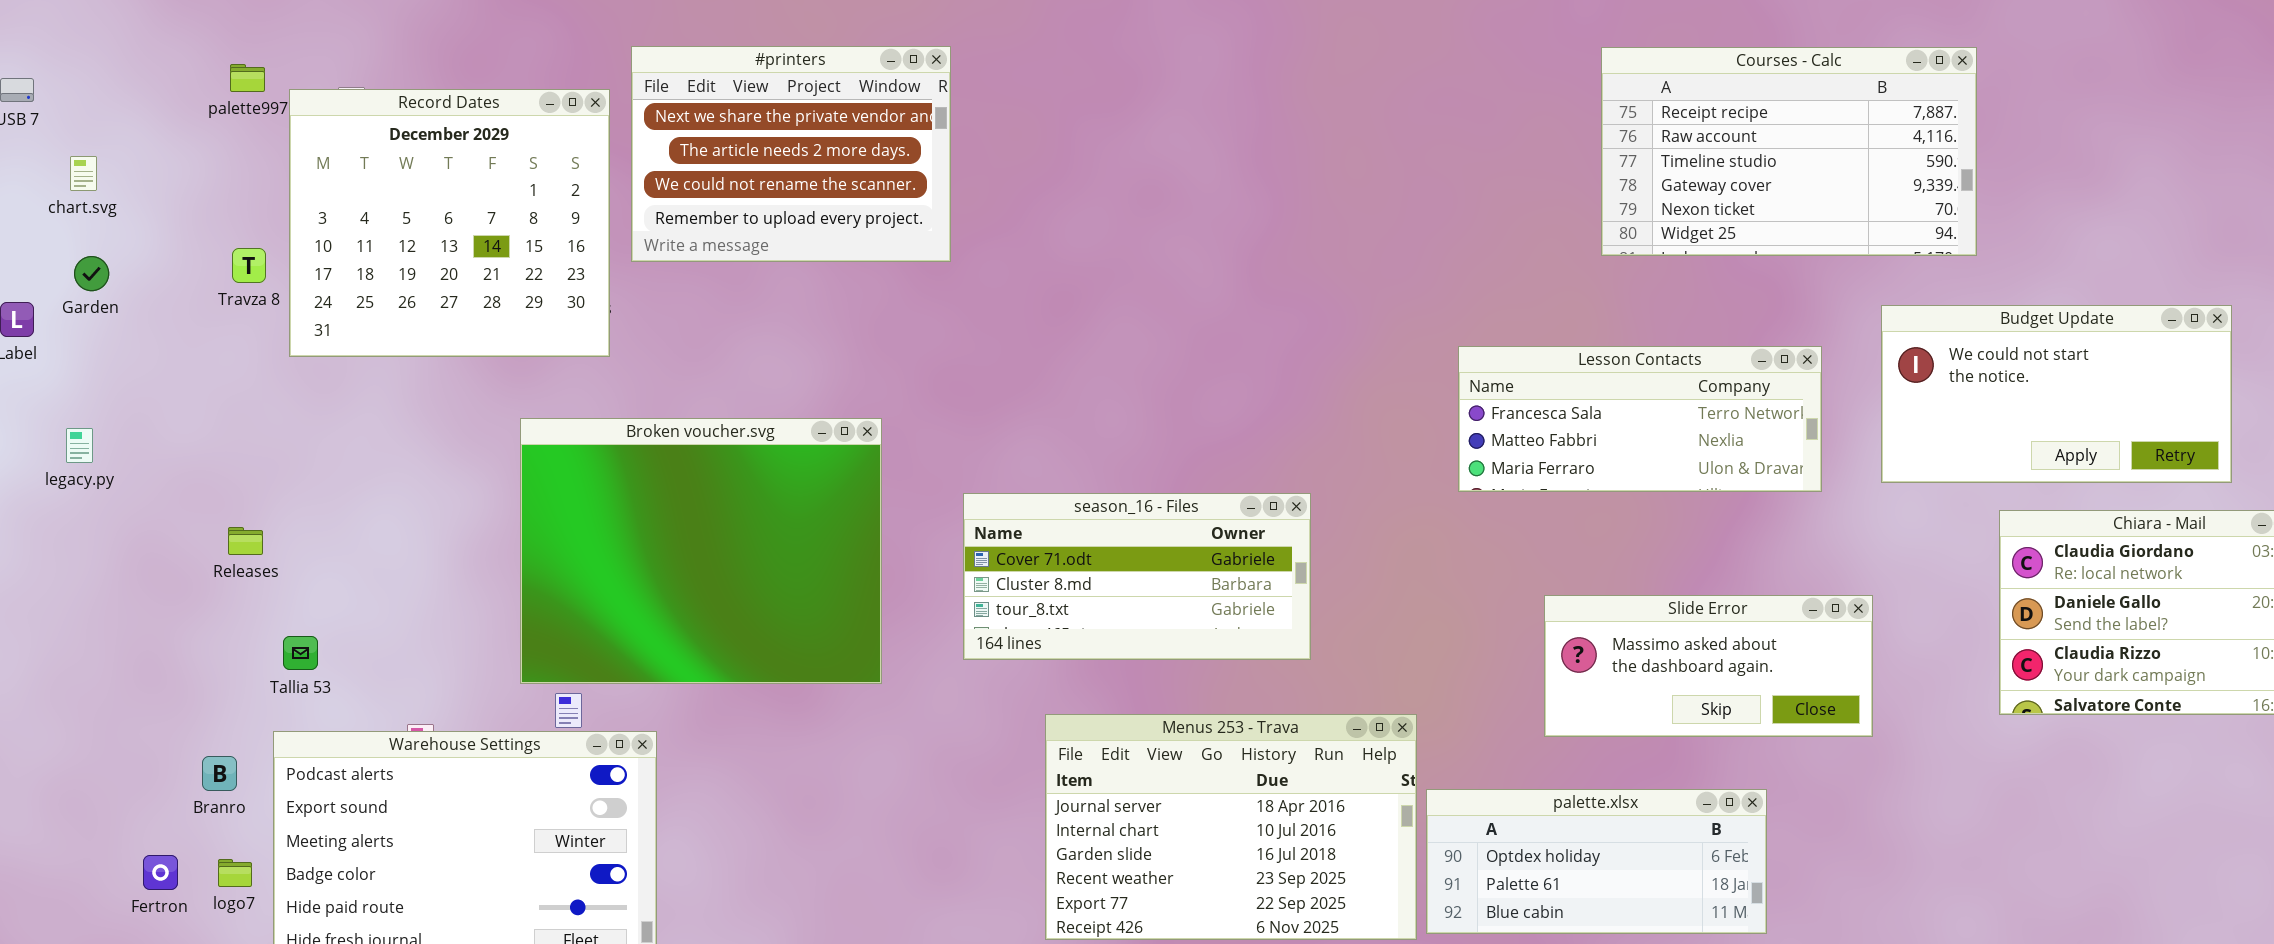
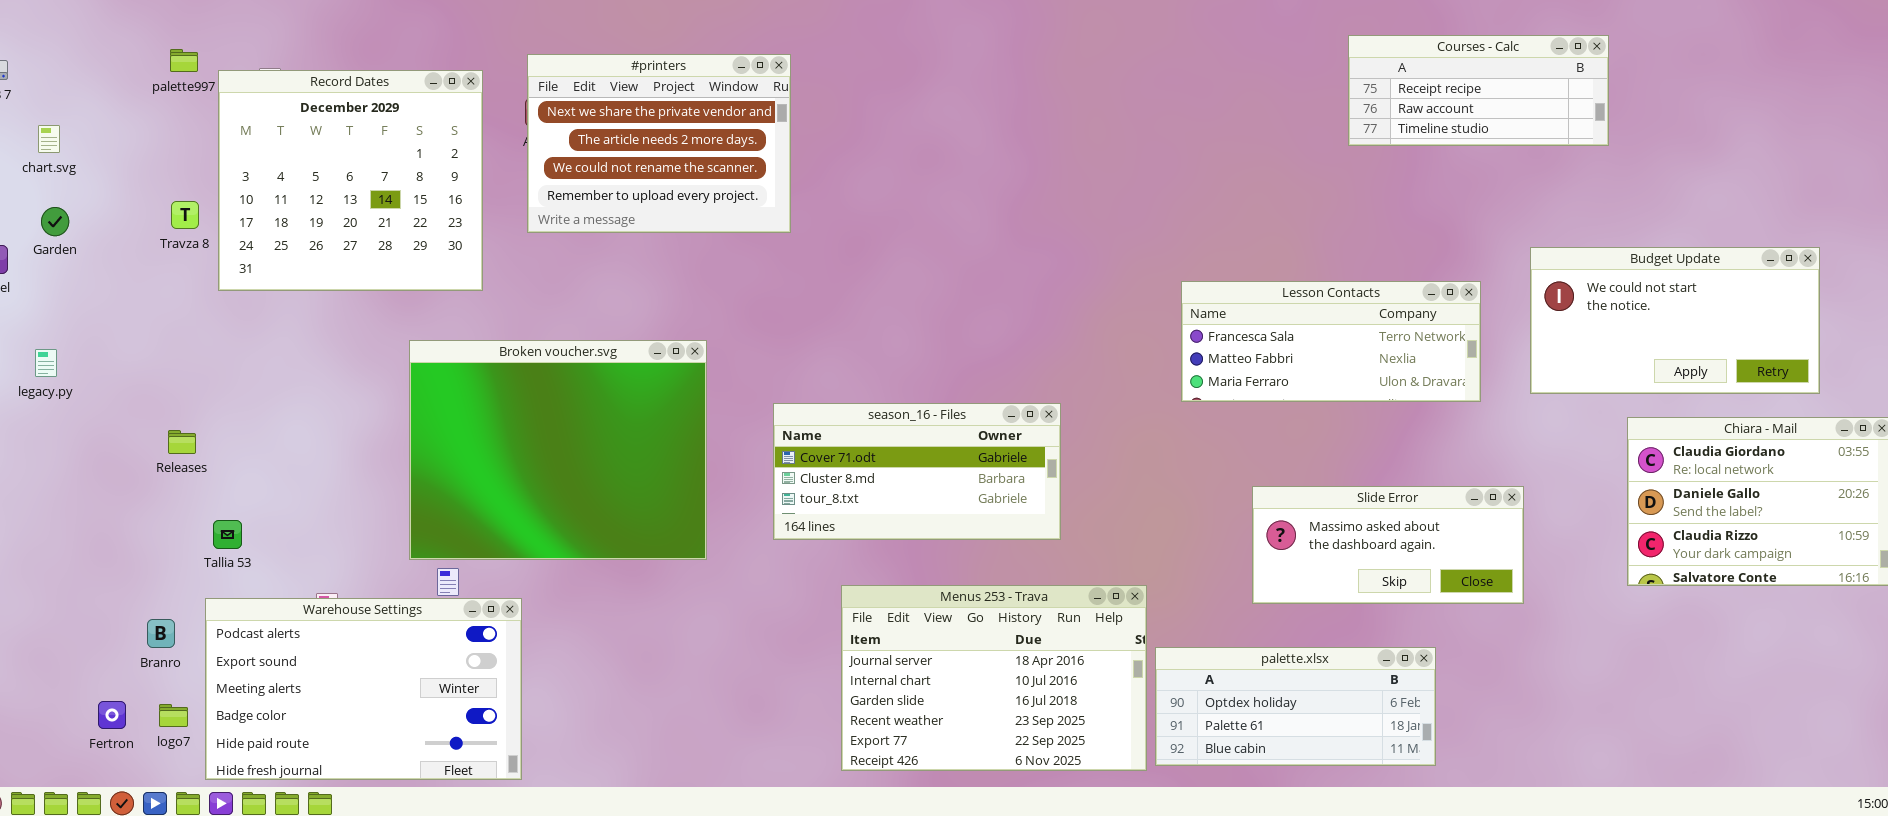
#printers: [631,46,951,262] -> [527,54,791,233], moved
Courses - Calc: [1601,47,1977,256] -> [1348,35,1609,146], resized

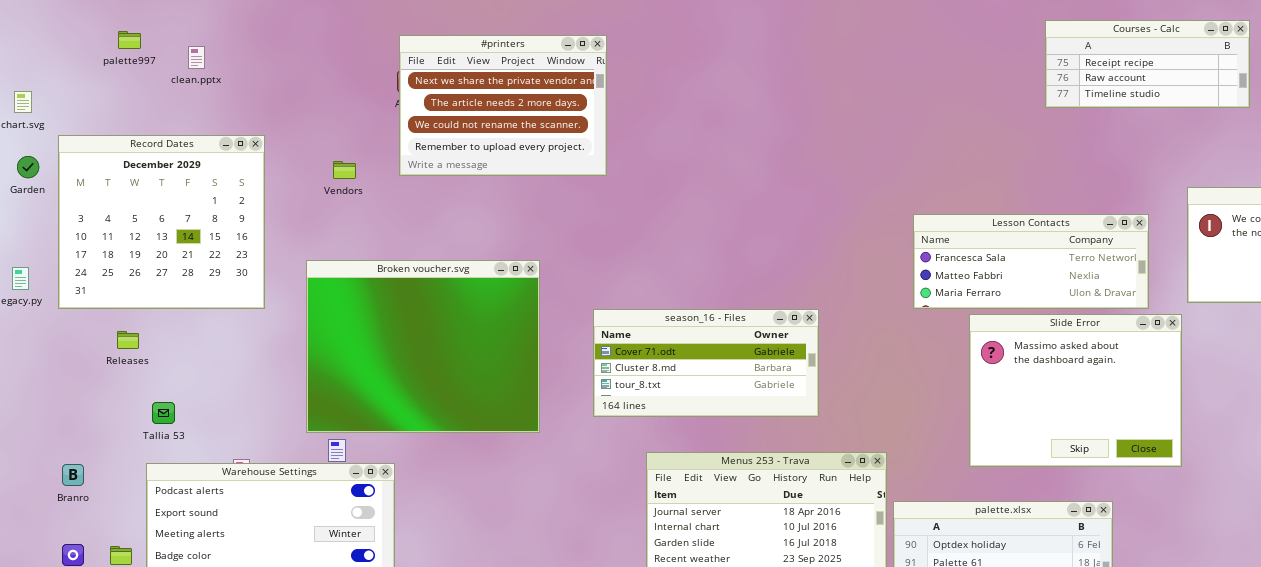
Record Dates: [218,70,483,291] -> [58,135,265,309], moved
Slide Error: [1252,486,1524,604] -> [969,314,1182,467], resized
Branro: [147,619,175,648] -> [62,464,84,486], moved

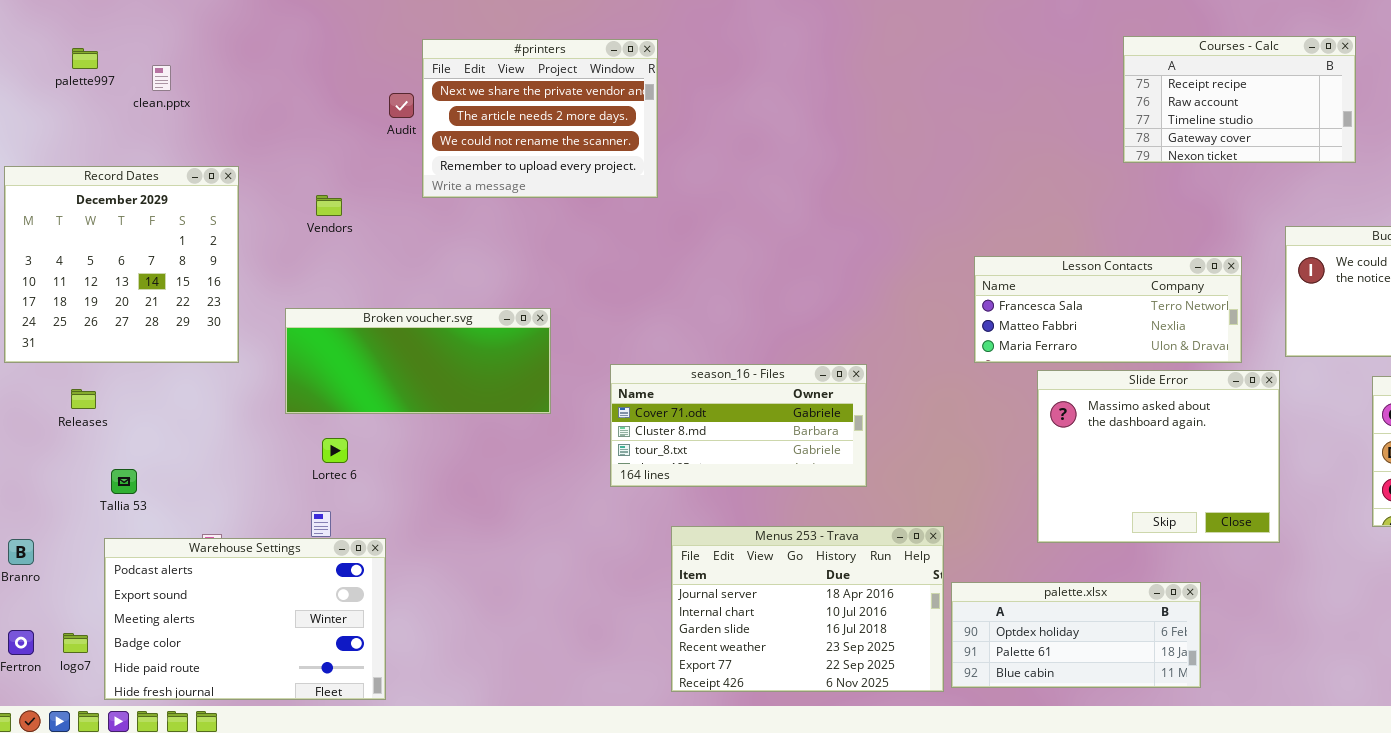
Courses - Calc: [1045,20,1250,108] -> [1123,36,1356,163], resized
#printers: [399,35,607,176] -> [422,39,658,198], moved
Broken voucher.svg: [306,260,540,433] -> [285,308,551,414], resized

